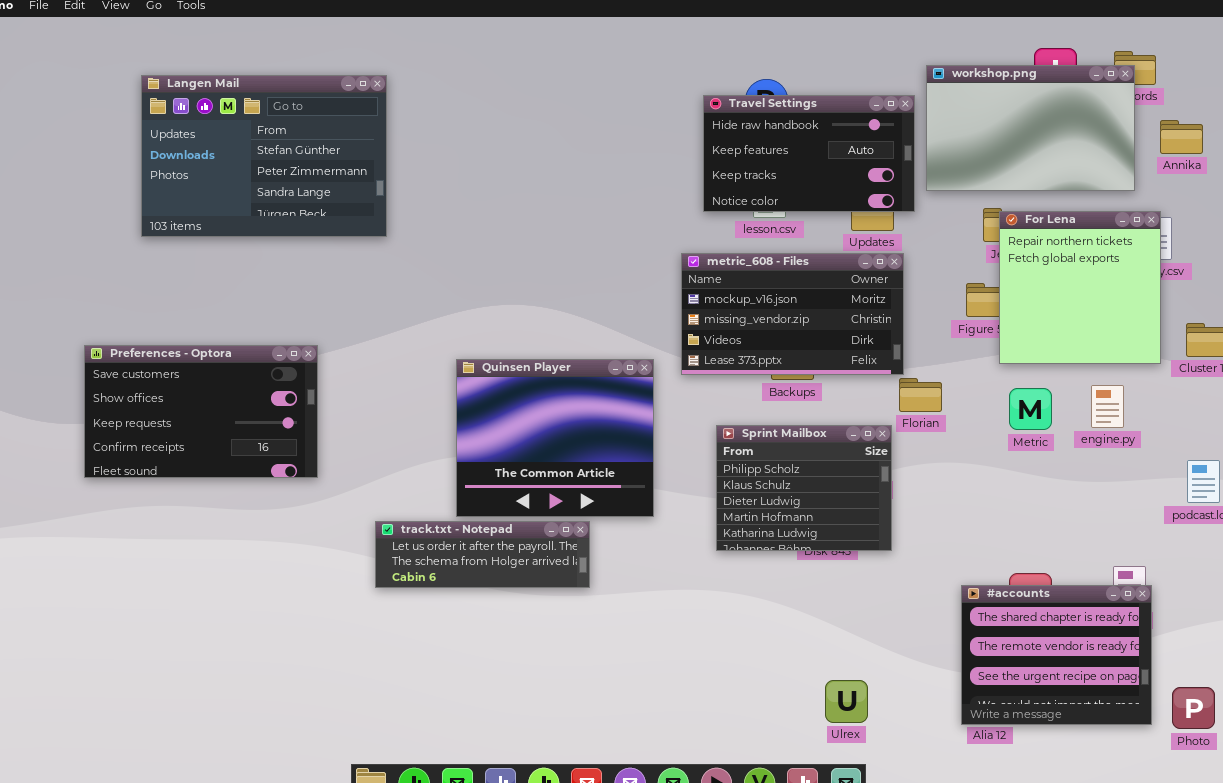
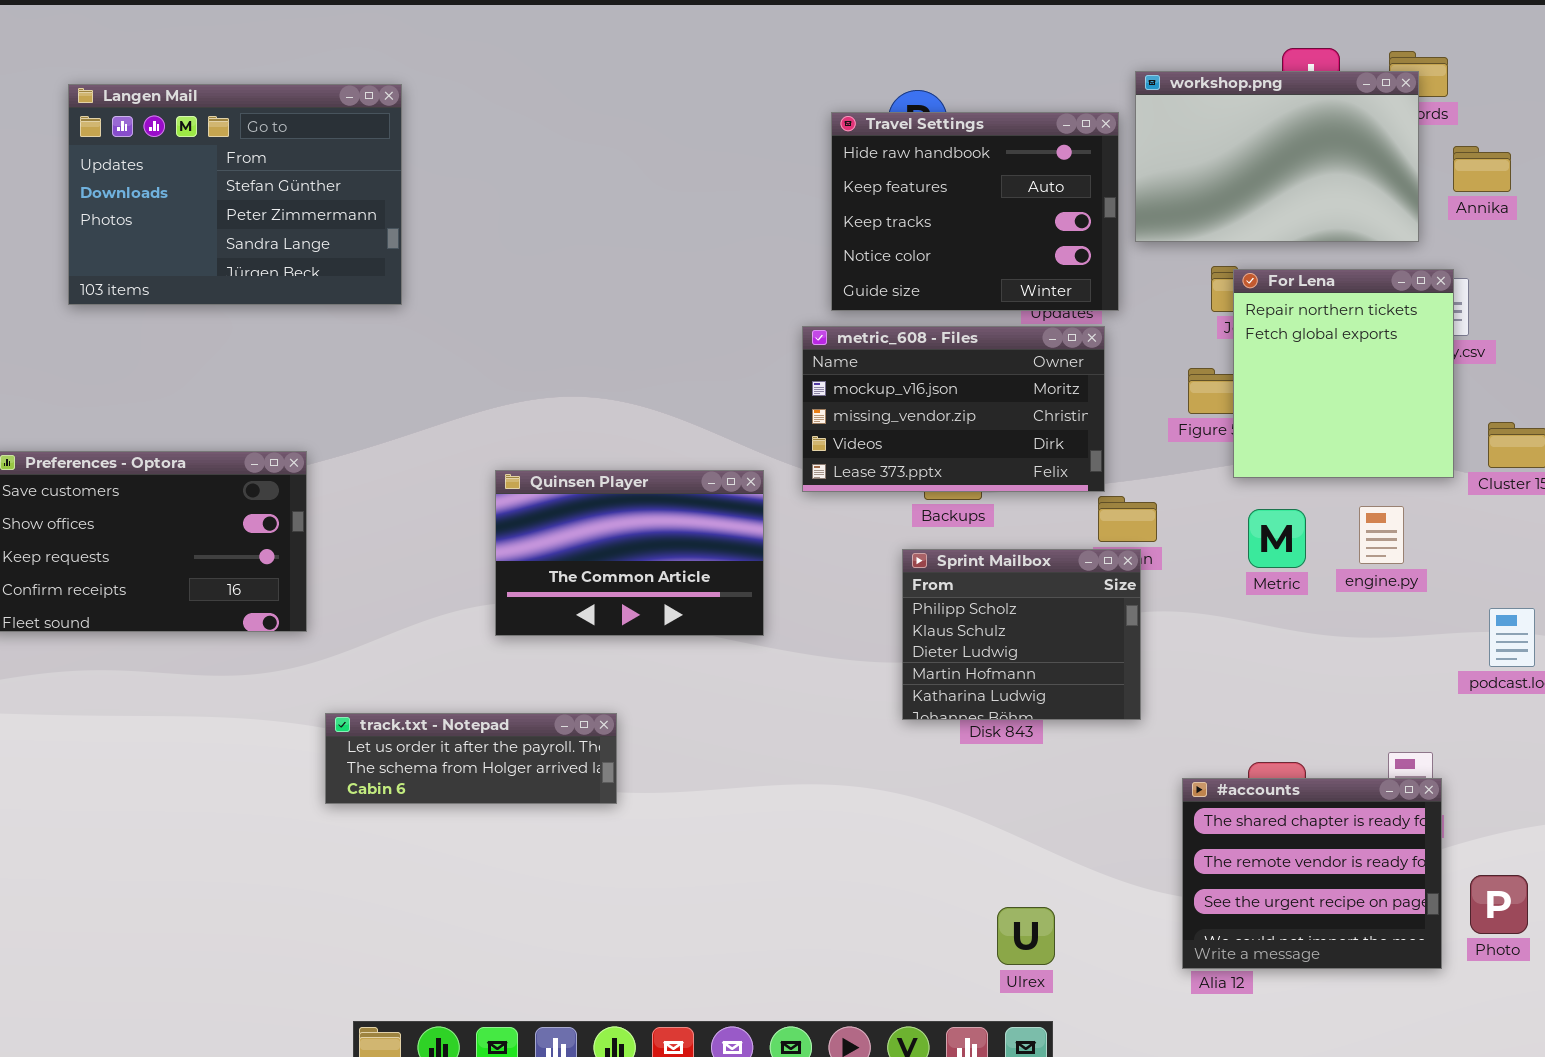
Travel Settings: [703,95,915,212] -> [831,112,1119,311], resized
Quinsen Player: [456,359,654,517] -> [495,470,764,636], resized
Sprint Mailbox: [716,425,892,551] -> [902,549,1141,720], moved
track.txt - Notepad: [375,521,590,588] -> [325,713,617,804], moved
Photo: [1172,687,1215,729] -> [1470,875,1528,934], moved

